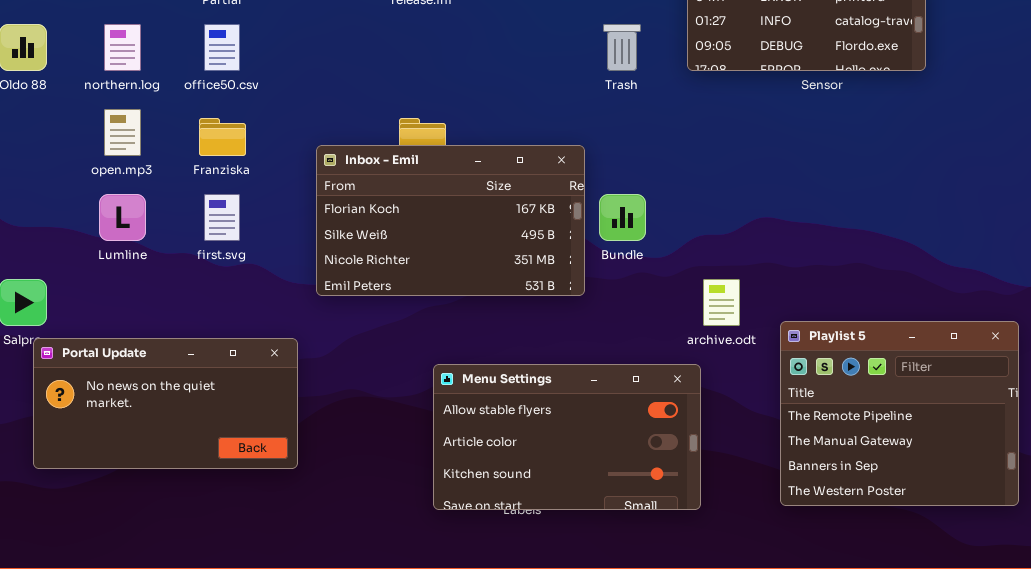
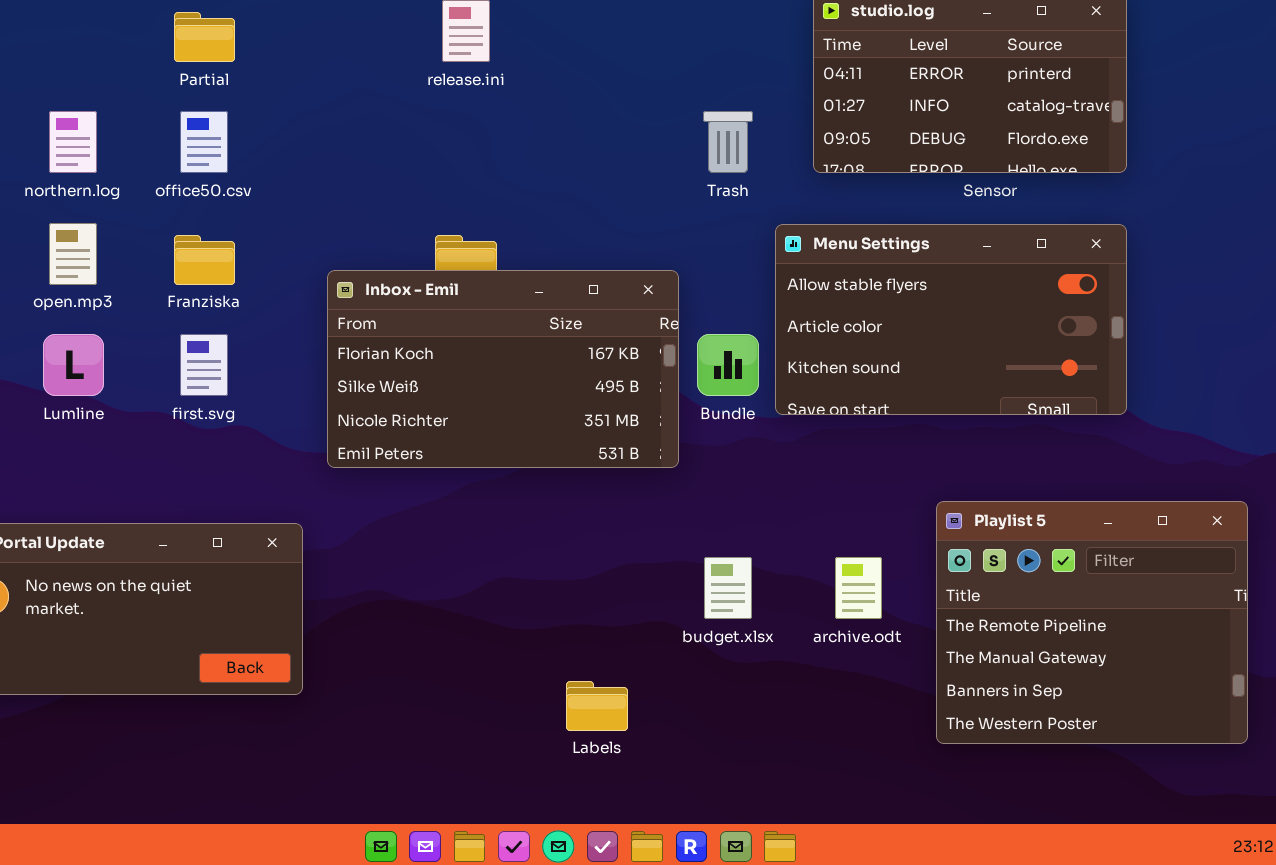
archive.odt: [703,279,740,326] -> [835,557,882,619], moved
Menu Settings: [433,364,701,510] -> [775,224,1127,415], moved

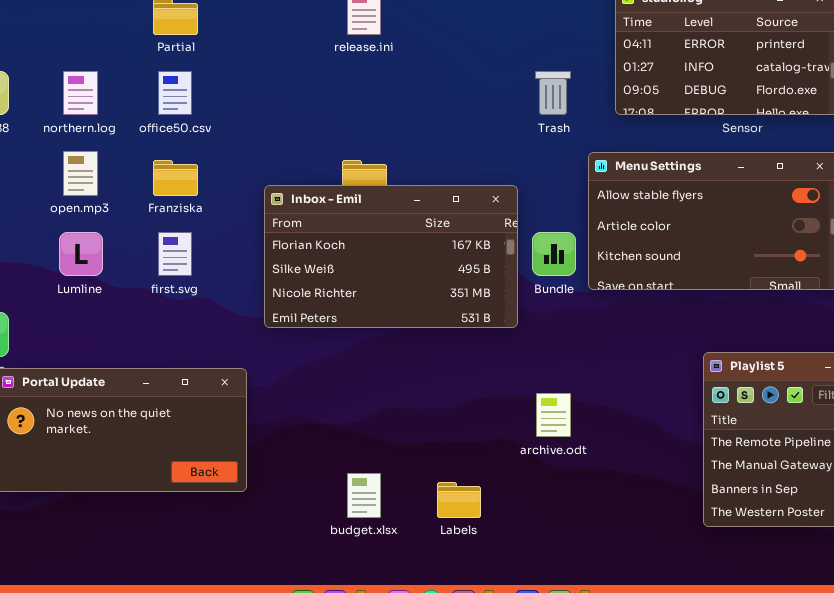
budget.xlsx: [704,557,752,619] -> [347,473,381,518], moved
archive.odt: [835,557,882,619] -> [536,393,571,437], moved

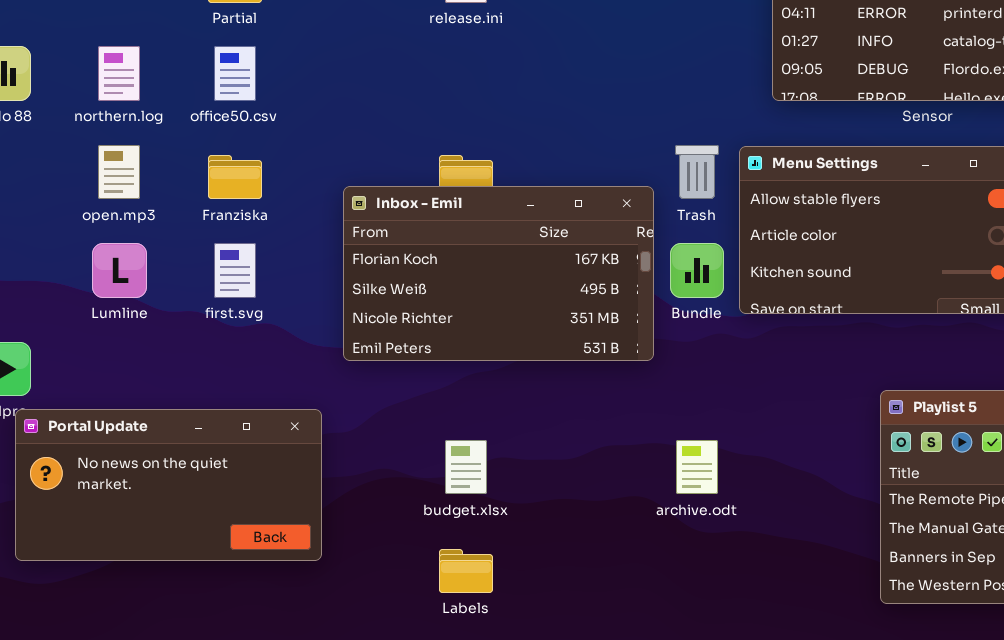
Trash: [535,71,571,115] -> [675,145,719,199], moved
budget.xlsx: [347,473,381,518] -> [445,440,487,494], moved
Labels: [437,482,481,518] -> [439,549,493,593], moved

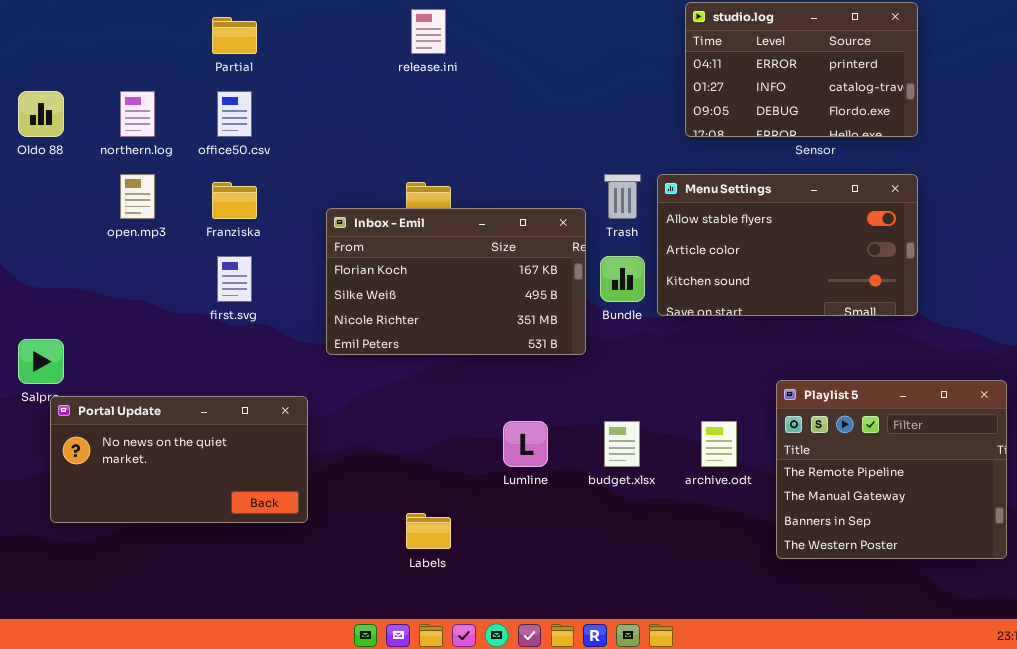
Lumline: [92,243,147,298] -> [503,421,548,467], moved
budget.xlsx: [445,440,487,494] -> [604,421,640,467], moved
archive.odt: [676,440,718,494] -> [701,421,737,467], moved

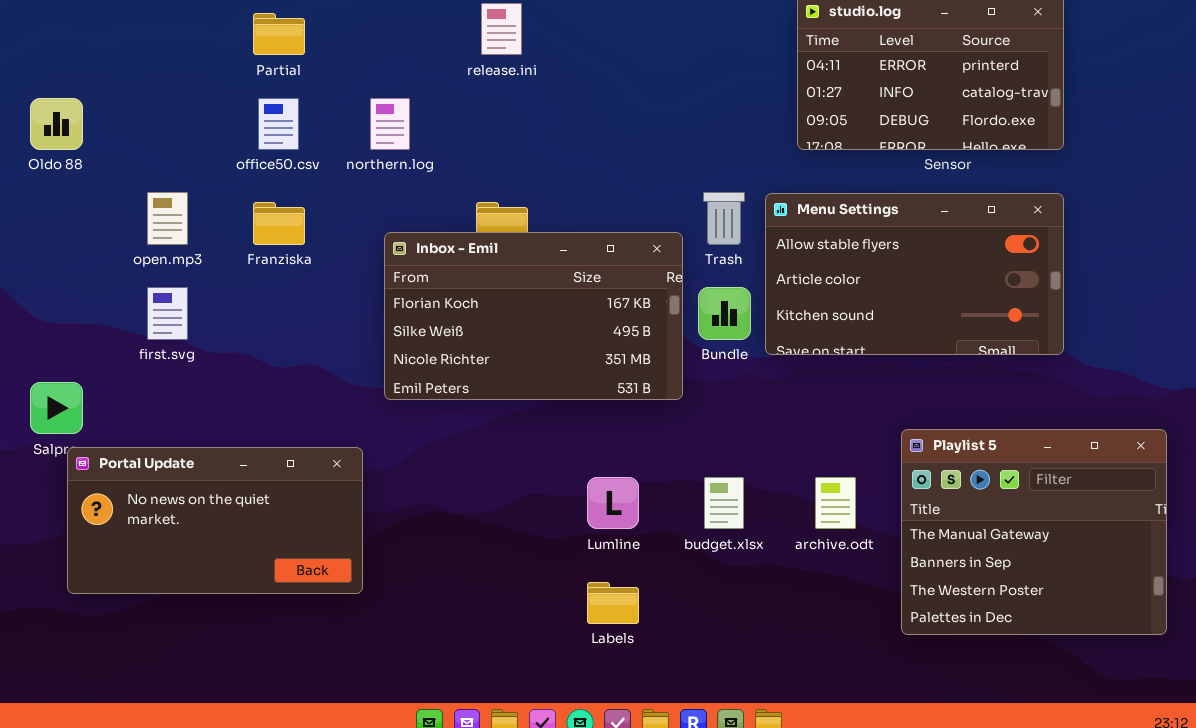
northern.log: [120,91,155,137] -> [370,98,410,150], moved
first.svg: [217,256,252,302] -> [147,287,188,340], moved
Playlist 5: [776,380,1007,559] -> [901,429,1167,635], scrolled down 1 row
Labels: [406,513,451,549] -> [587,582,639,624], moved

